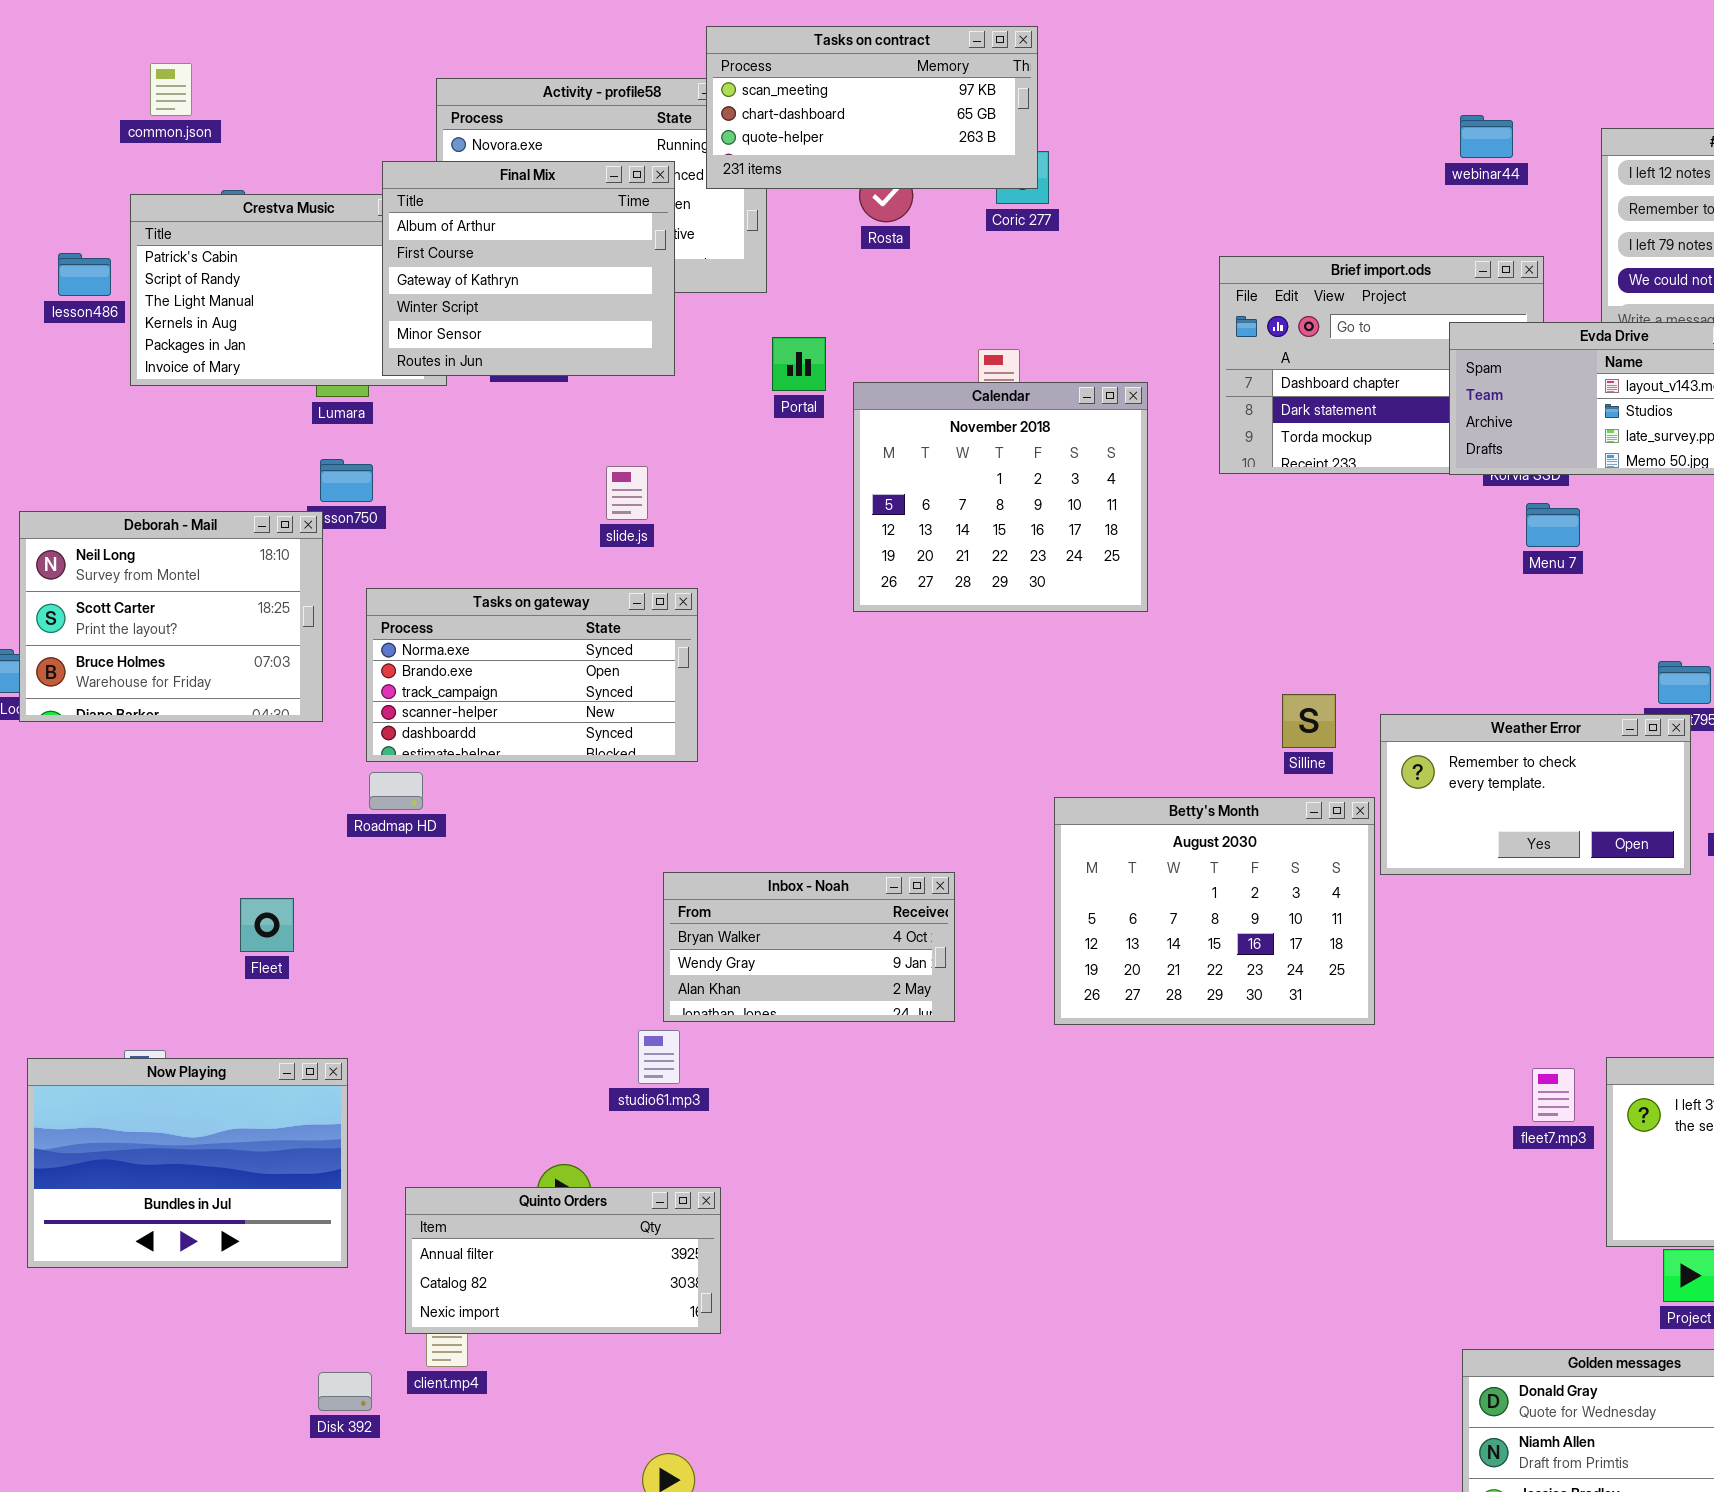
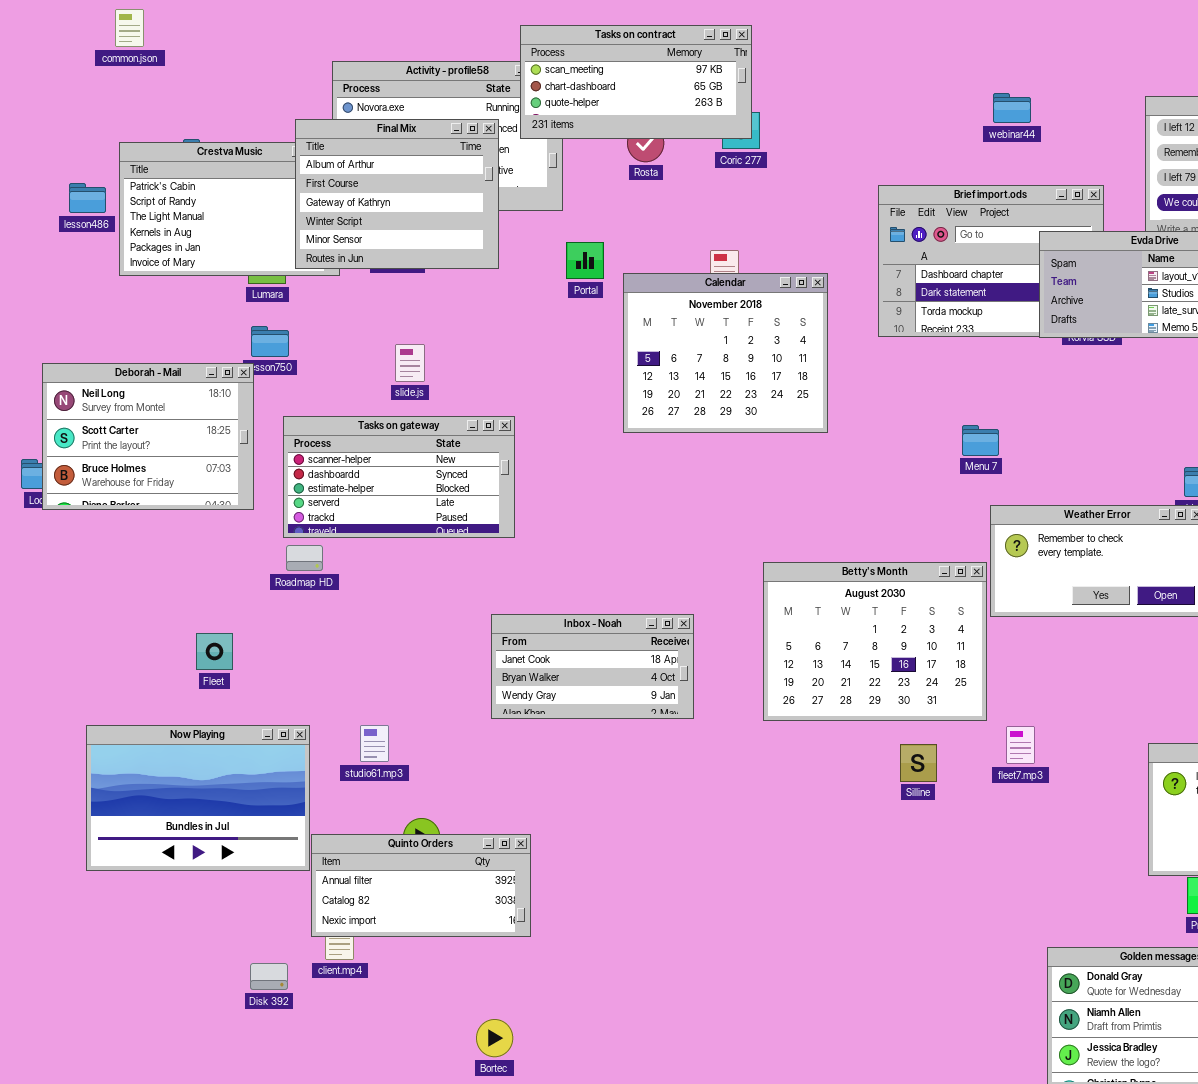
common.json: [150,63,192,116] -> [115,9,144,47], moved
webinar44: [1460,115,1513,158] -> [993,93,1031,123], moved
slide.js: [606,466,648,520] -> [395,344,425,382], moved
Menu 7: [1526,503,1580,547] -> [962,425,999,456], moved
Tasks on gateway: [366,588,698,762] -> [283,416,515,538], scrolled down 3 rows
Silline: [1282,694,1336,748] -> [900,744,937,782], moved
Inbox - Noah: [663,872,955,1022] -> [491,614,694,719], scrolled up 1 row
studio61.mp3: [638,1030,680,1084] -> [360,725,389,762], moved
Now Playing: [27,1058,348,1268] -> [86,725,310,871], moved
fleet7.mp3: [1532,1068,1575,1122] -> [1006,726,1035,764], moved

